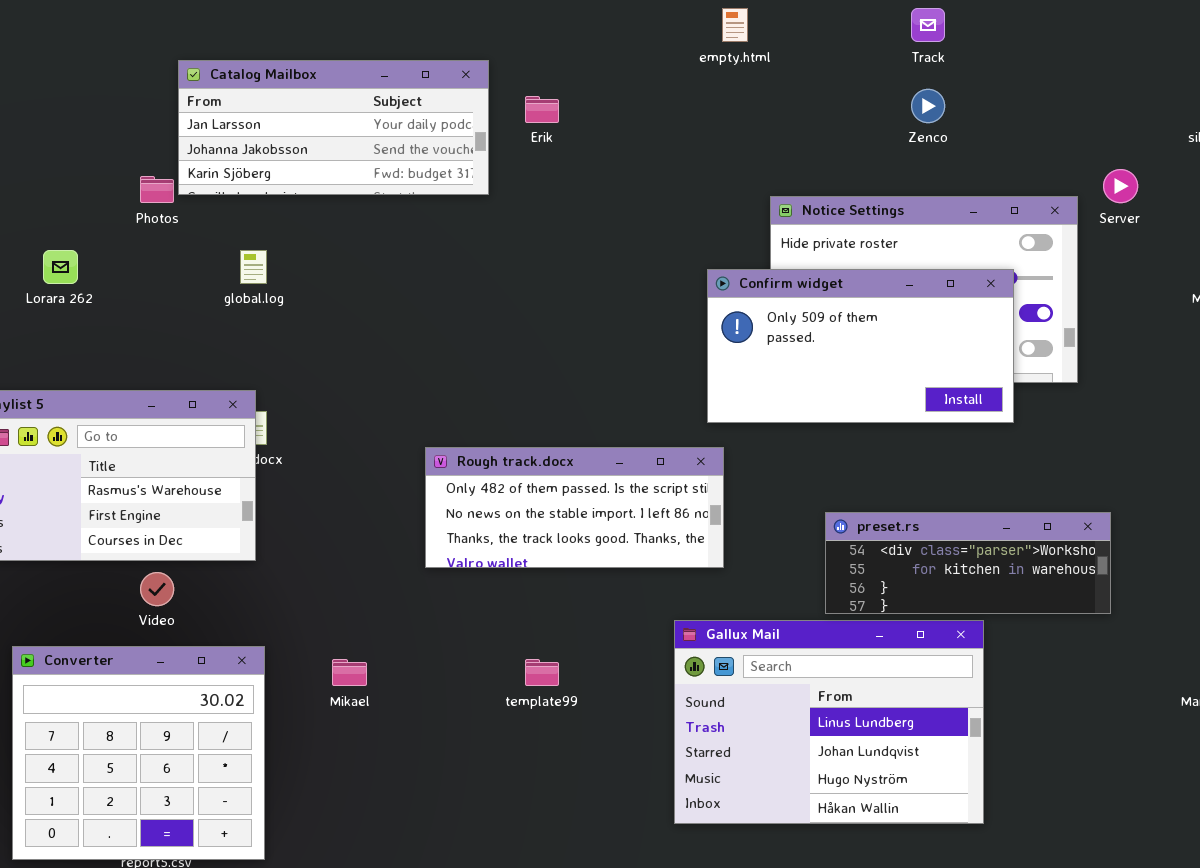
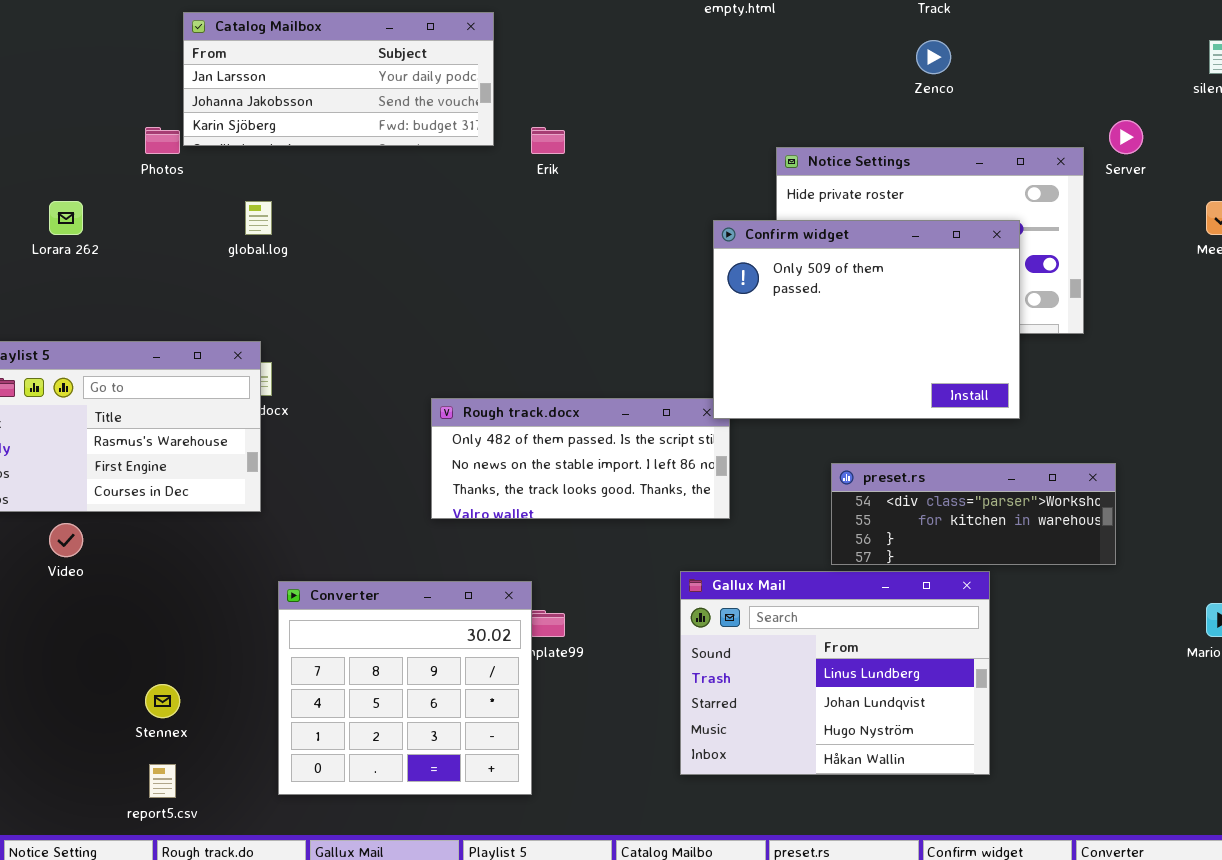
Erik: [525,96,559,123] -> [531,127,565,154], moved
Confirm widget: [707,269,1014,423] -> [713,220,1020,419], resized
Video: [140,572,174,606] -> [49,523,83,557], moved
Converter: [12,646,265,860] -> [278,581,532,795], moved

